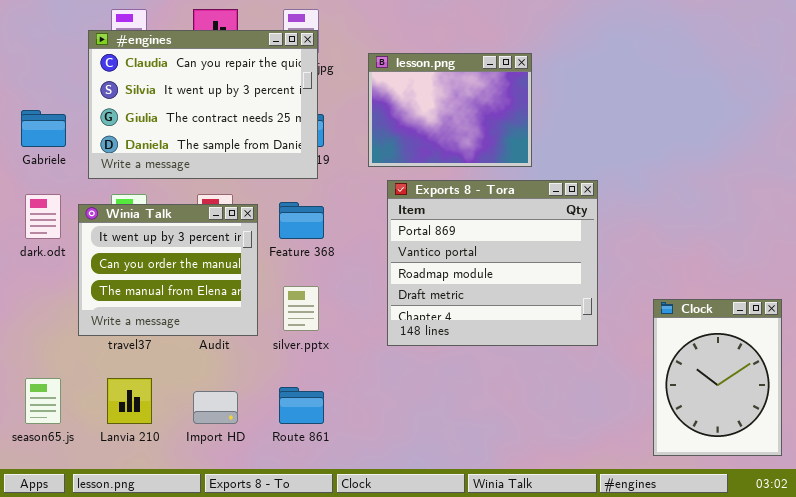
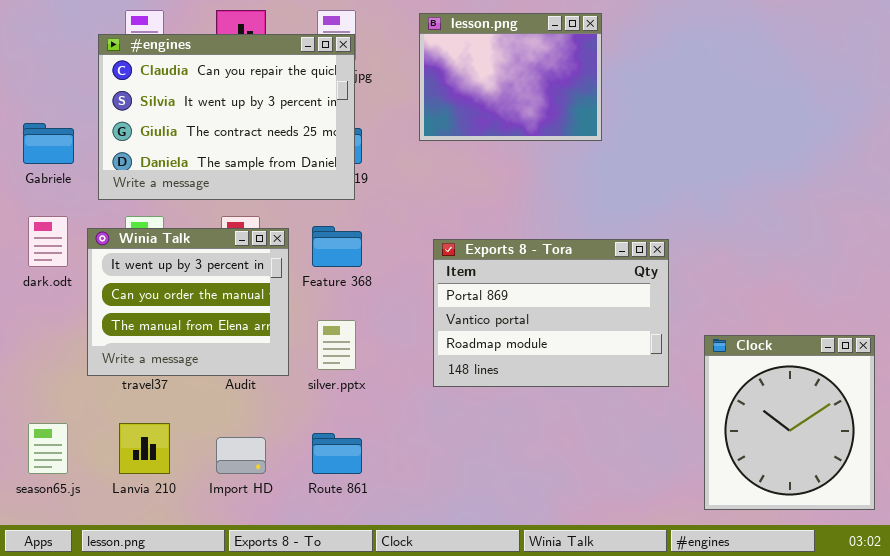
lesson.png: [368,53,532,167] -> [419,13,602,141], moved
Exports 8 - Tora: [387,180,598,346] -> [433,239,669,387], resized
Clock: [653,299,782,456] -> [704,335,875,510], resized

